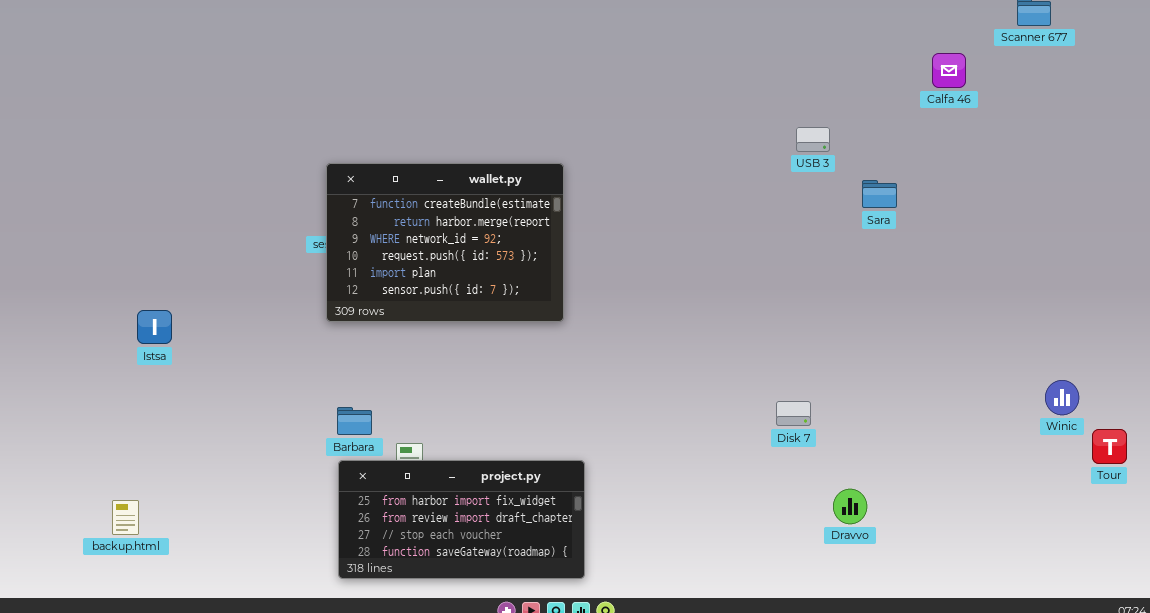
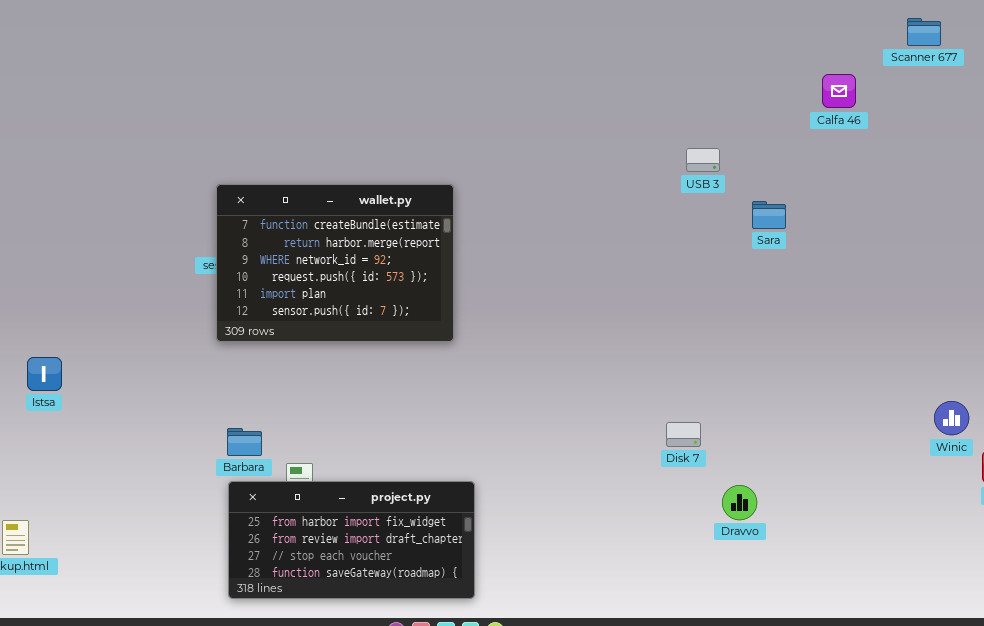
Istsa: [137,310,172,344] -> [27,357,62,391], moved
Dravvo: [833,489,867,524] -> [722,485,757,520], moved

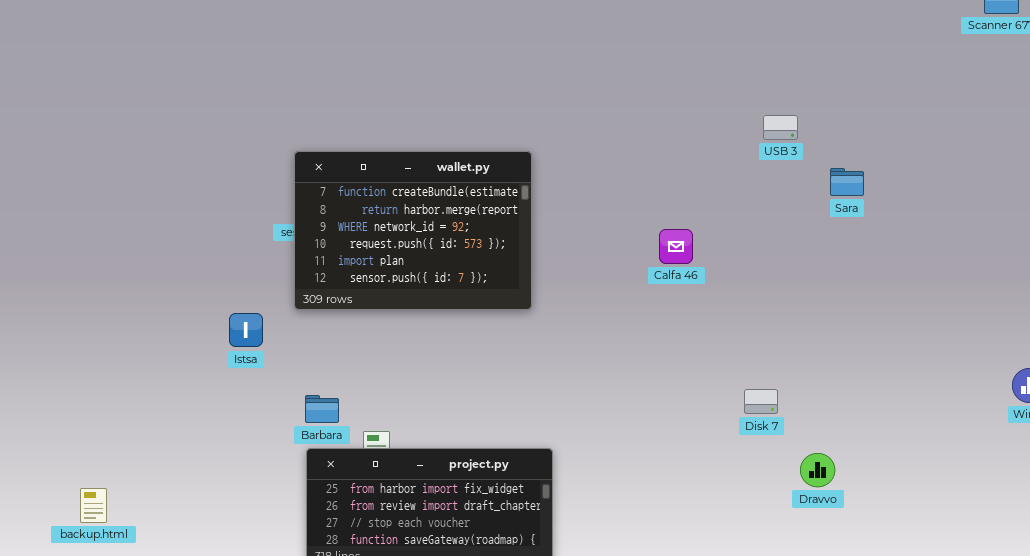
Calfa 46: [822,74,856,108] -> [659,229,693,264], moved
Istsa: [27,357,62,391] -> [229,313,263,347], moved

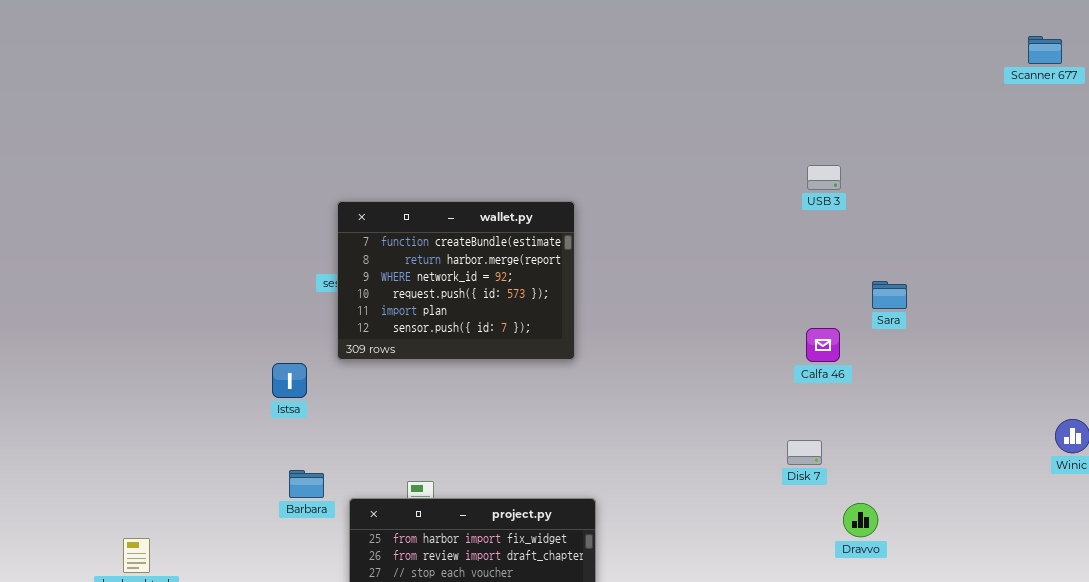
Sara: [830,168,864,196] -> [872,281,907,309], moved
Calfa 46: [659,229,693,264] -> [806,328,840,362], moved
Barbara: [305,395,339,423] -> [289,470,324,498], moved

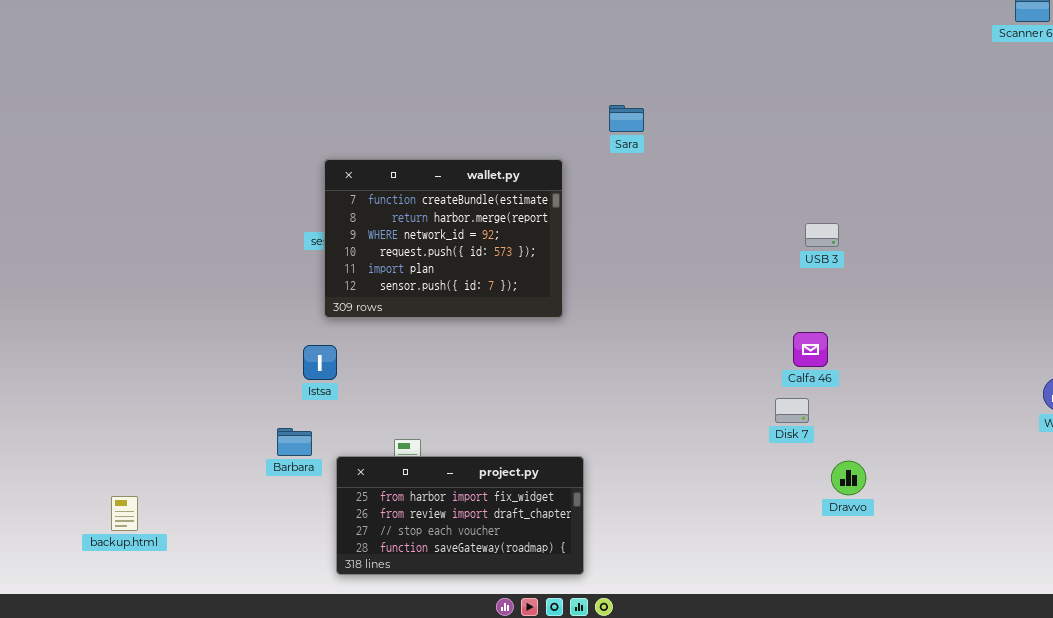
USB 3: [807,165,841,190] -> [805,223,839,247], moved
Sara: [872,281,907,309] -> [609,105,644,132], moved
Calfa 46: [806,328,840,362] -> [793,332,828,367], moved
Istsa: [272,363,307,398] -> [303,345,337,380], moved

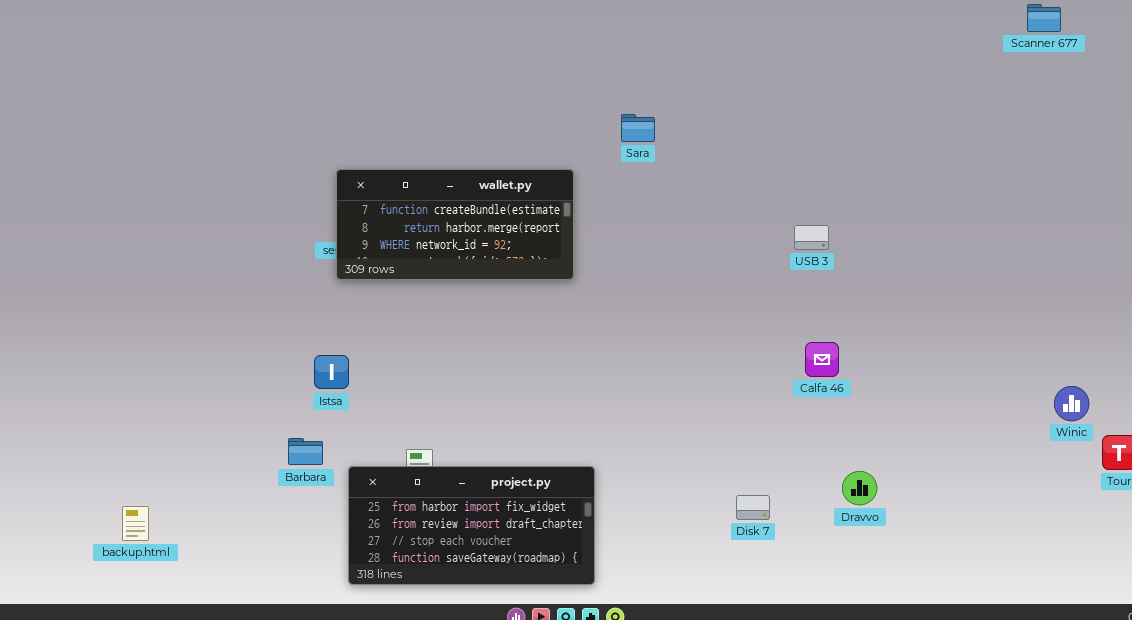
wallet.py: [324,159,563,318] -> [336,169,574,280], resized
USB 3: [805,223,839,247] -> [794,225,829,250], moved
Disk 7: [775,398,809,423] -> [736,495,770,520], moved

